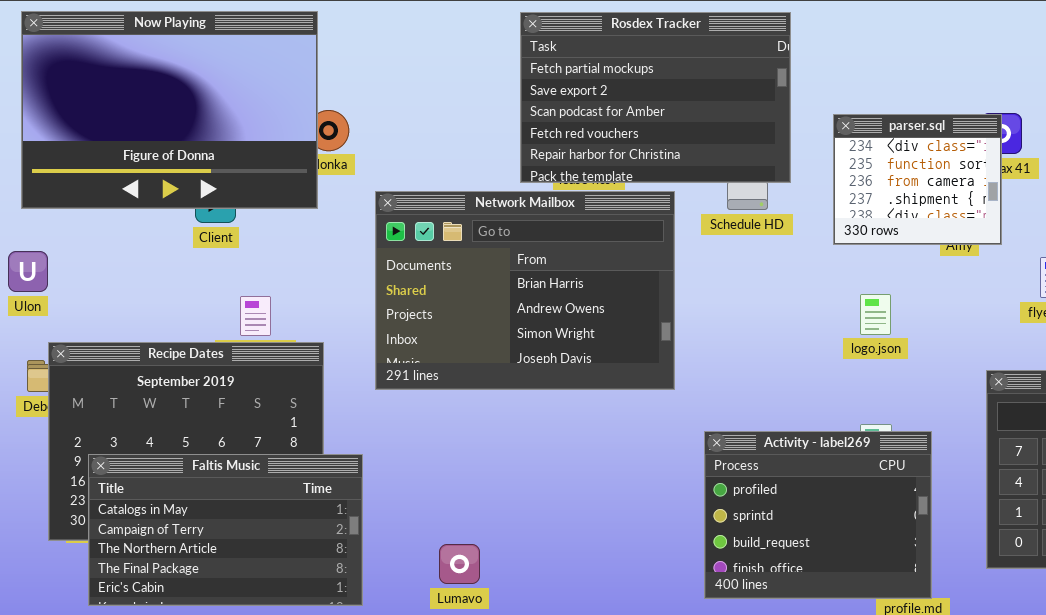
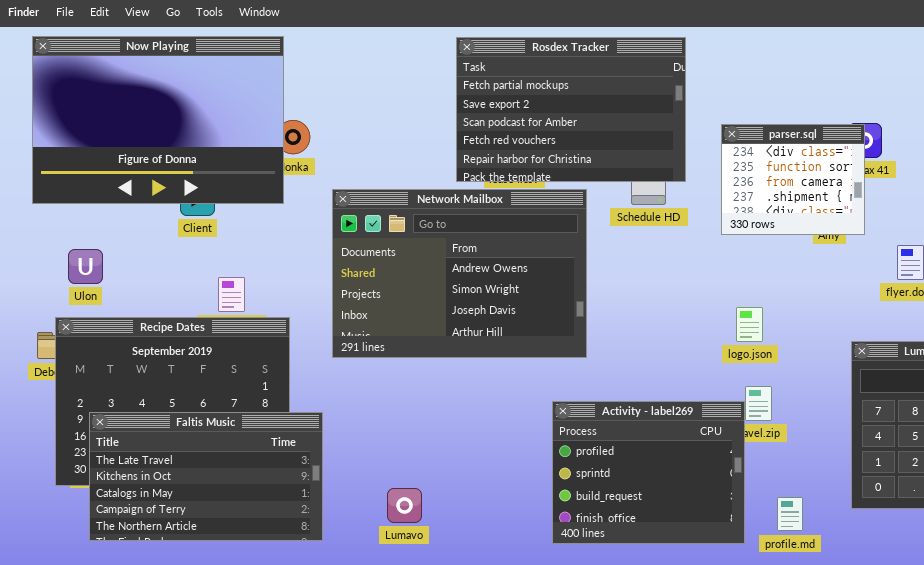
Network Mailbox: [375,191,675,390] -> [332,189,587,358], scrolled down 1 row
Ulon: [8,251,48,292] -> [68,249,103,284], moved
logo.json: [860,294,891,335] -> [736,307,763,342], moved
Activity - label269: [704,431,932,599] -> [552,401,745,544], moved
Faltis Music: [88,454,363,606] -> [89,412,323,541], scrolled up 2 rows

